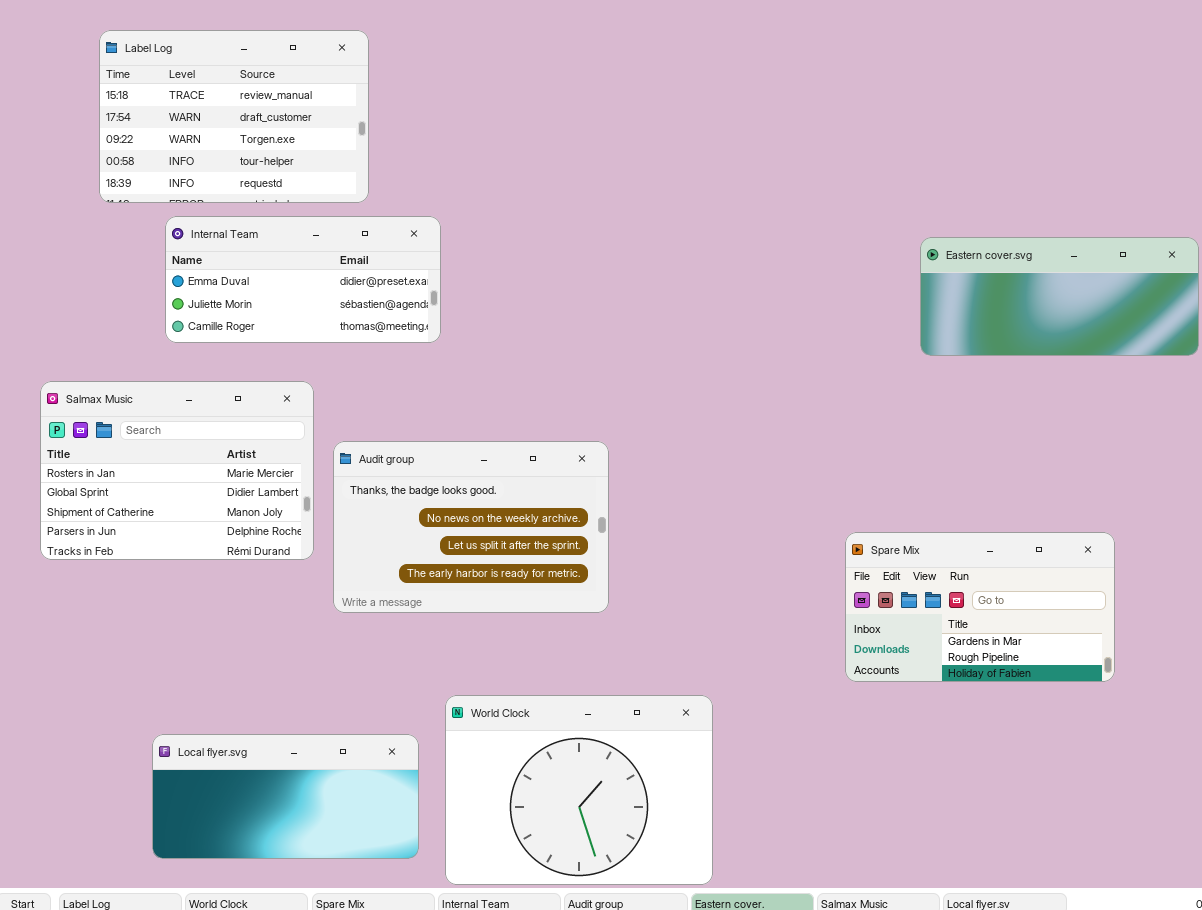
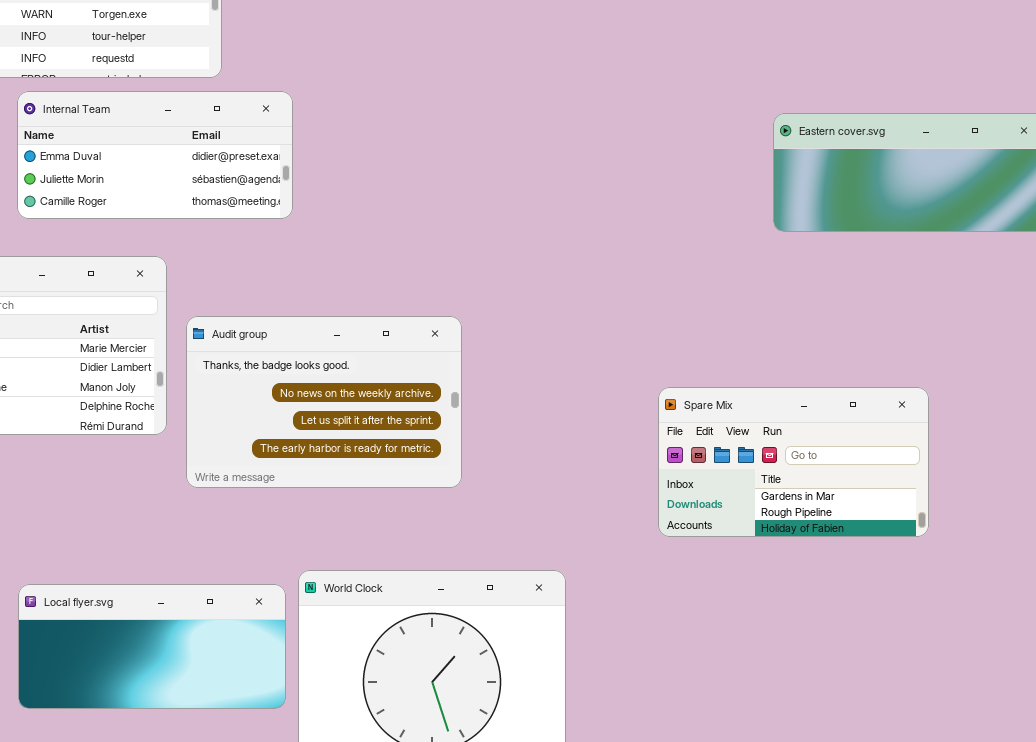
Spare Mix: [845,532,1115,682] -> [658,387,929,537], moved
Local flyer.svg: [152,734,419,859] -> [18,584,286,709], moved

